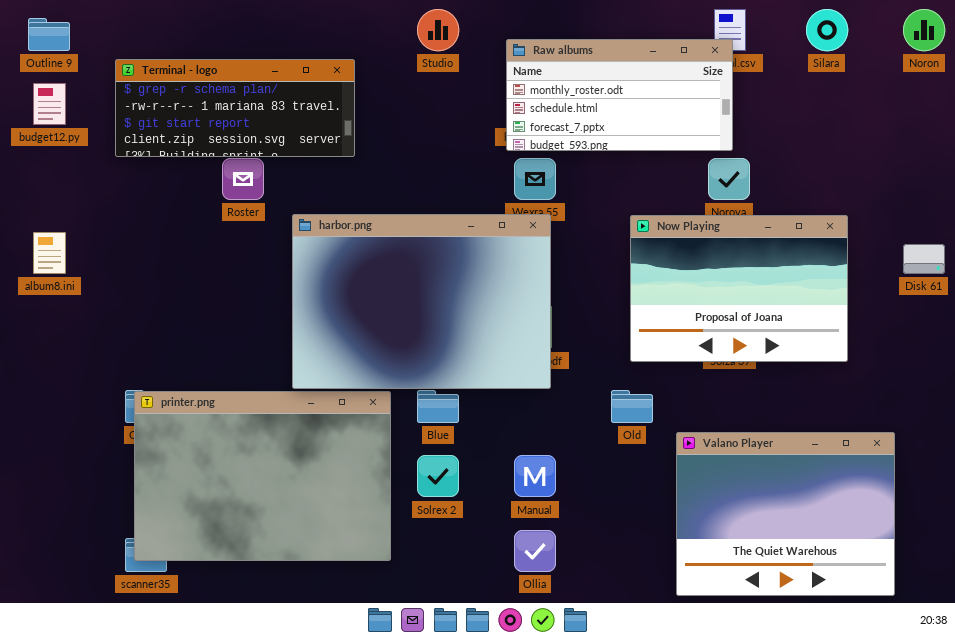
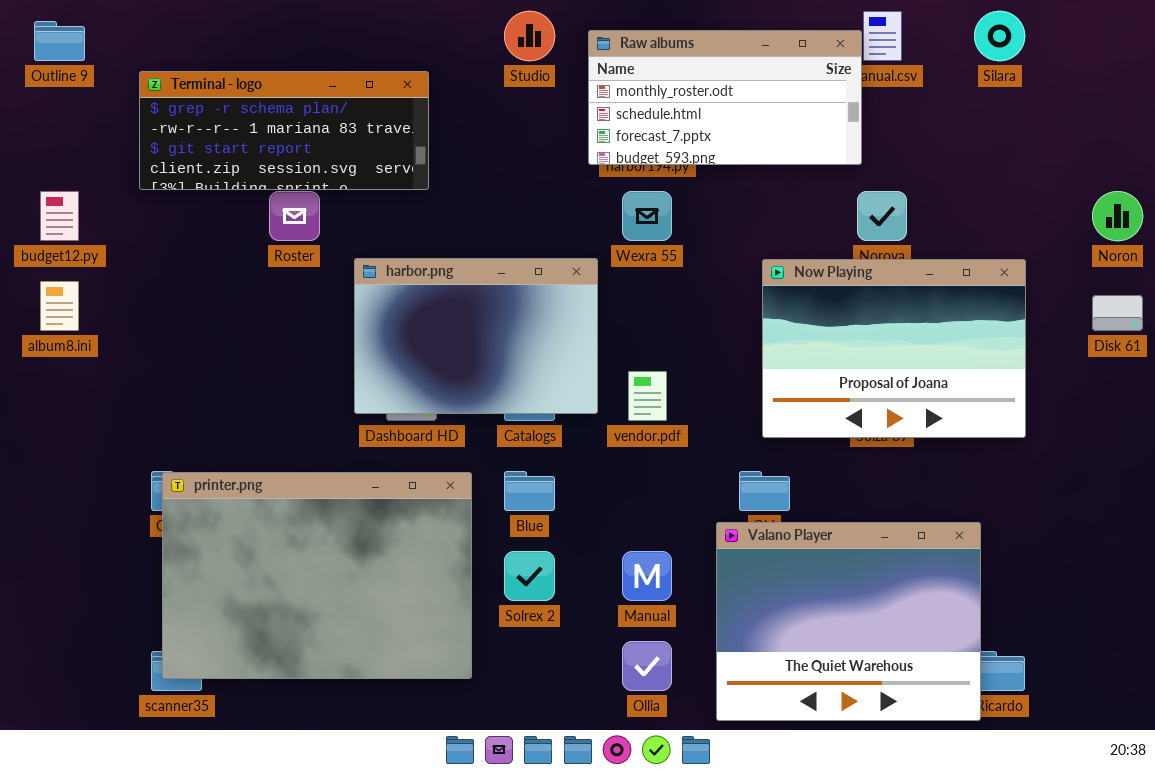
Noron: [903,9,945,51] -> [1092,191,1143,241], moved
Raw albums: [506,39,733,151] -> [588,30,862,165], moved
budget12.py: [33,83,66,125] -> [40,191,79,241], moved
harbor.png: [292,214,551,389] -> [354,258,598,414], resized
Valano Player: [676,432,895,596] -> [716,522,981,721], moved

